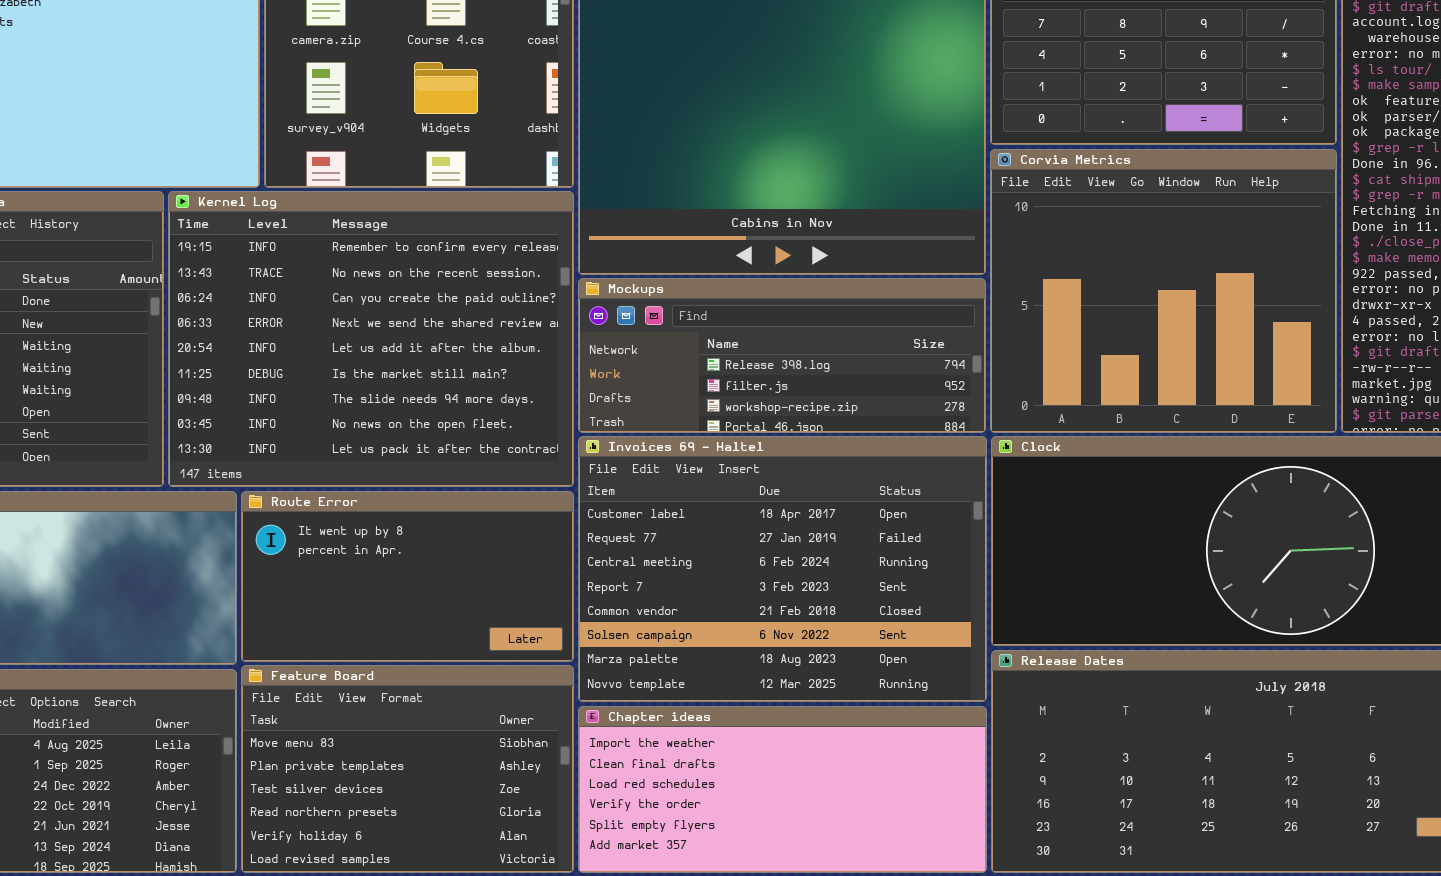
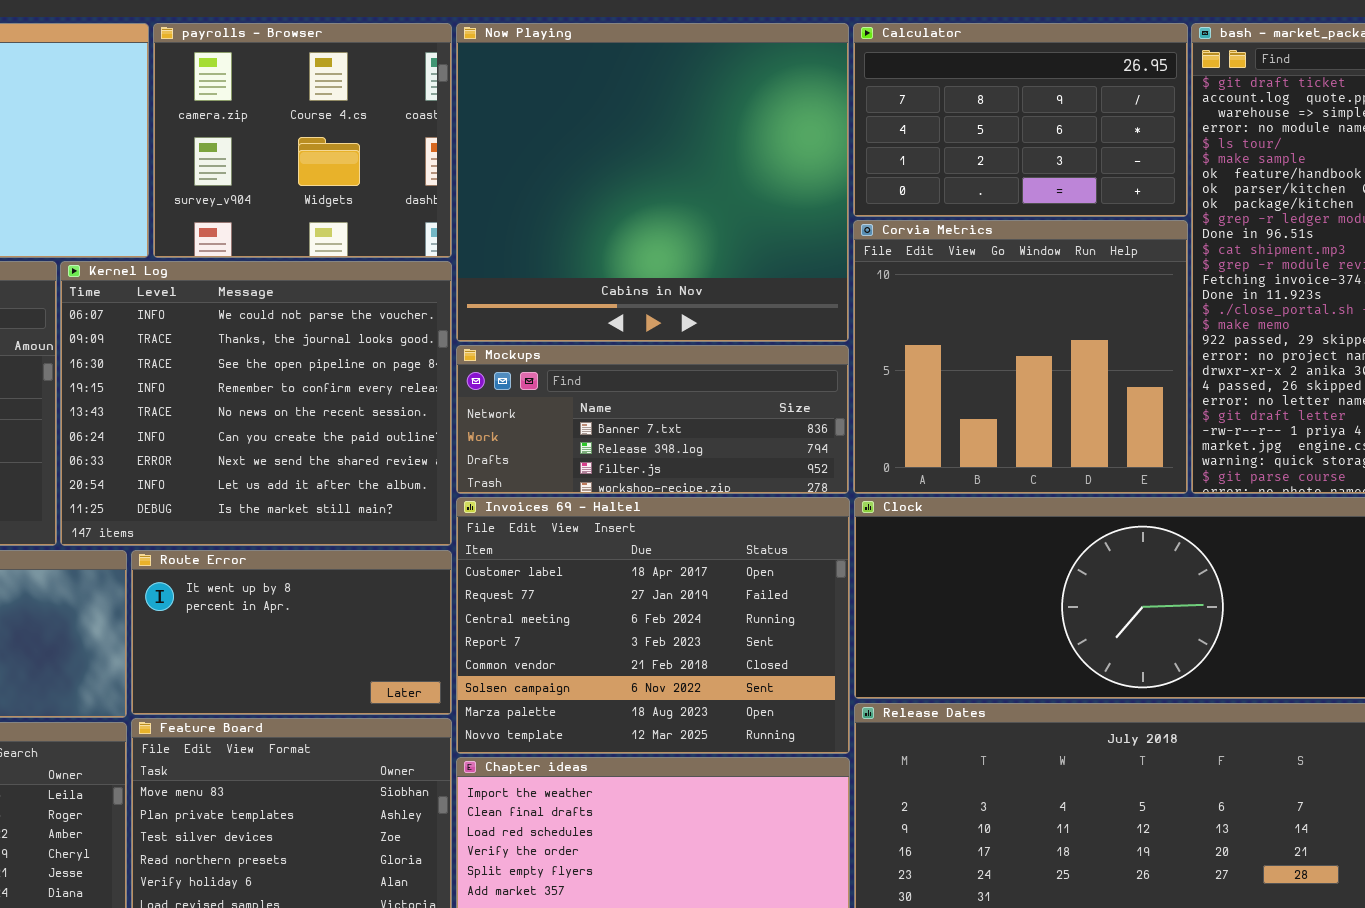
Kernel Log: [168,191,574,487] -> [60,261,452,546], scrolled up 3 rows
Mockups: [578,278,986,433] -> [456,345,849,494], scrolled up 1 row

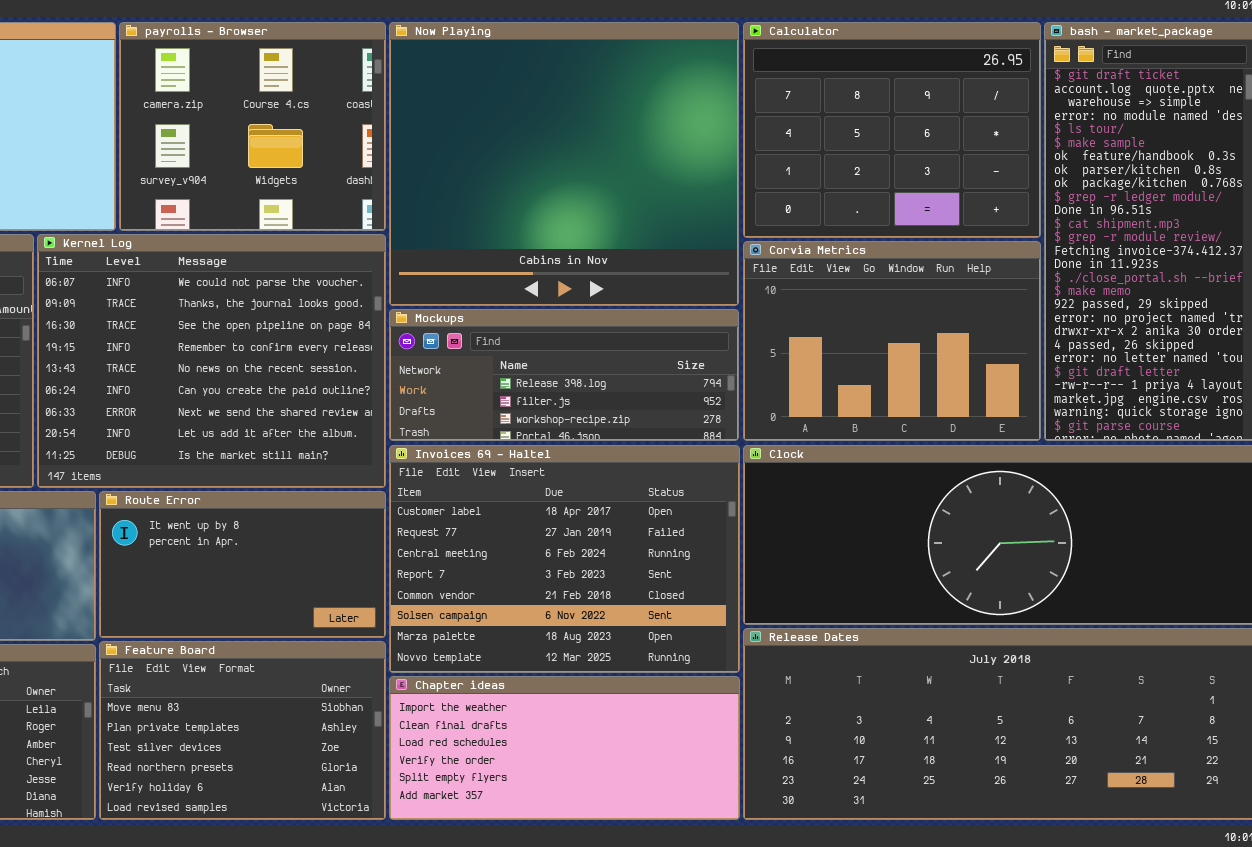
Calculator: [853,23,1188,217] -> [743,22,1041,238], resized
Corvia Metrics: [853,220,1188,494] -> [743,241,1041,441], resized
Mockups: [456,345,849,494] -> [389,309,739,441], scrolled down 1 row

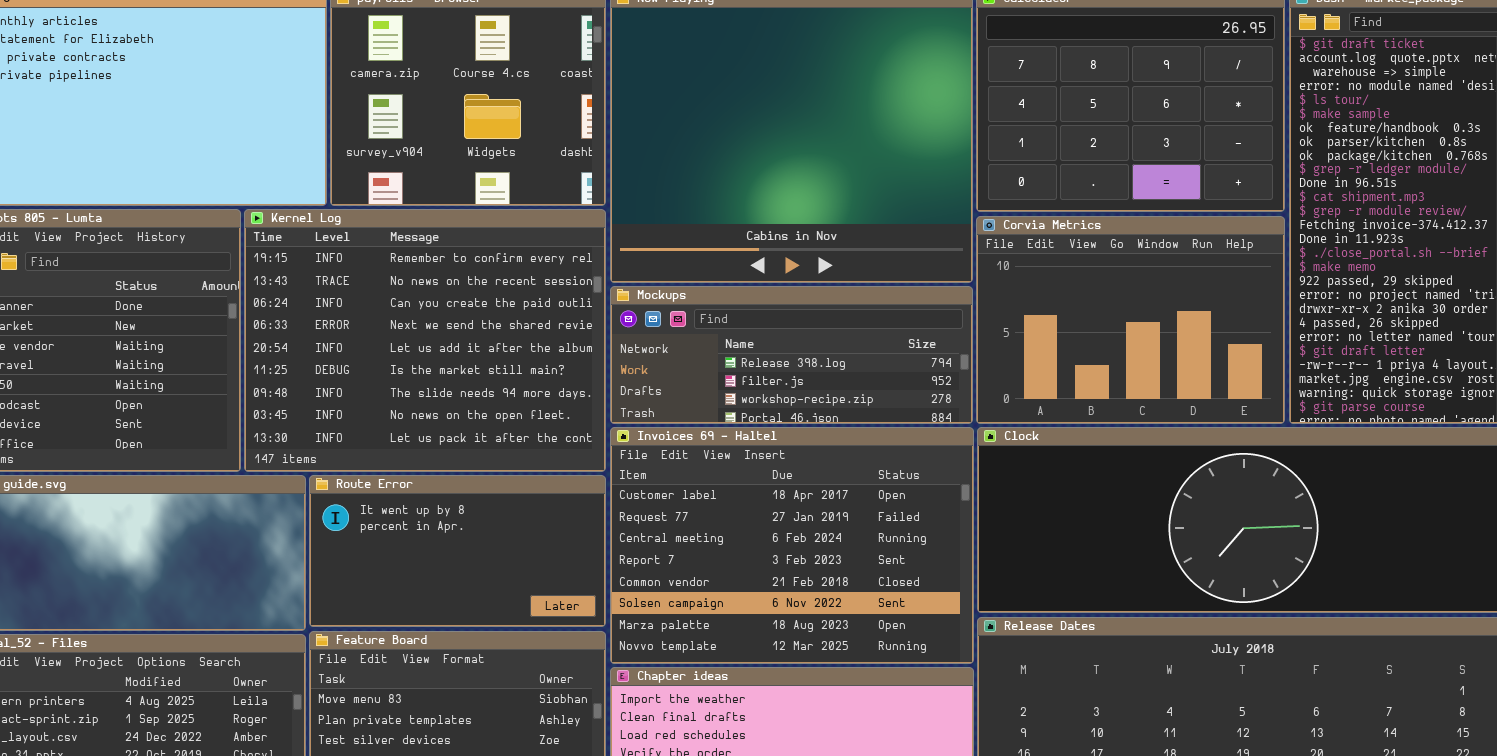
Kernel Log: [37,234,386,488] -> [244,209,606,472], scrolled down 3 rows

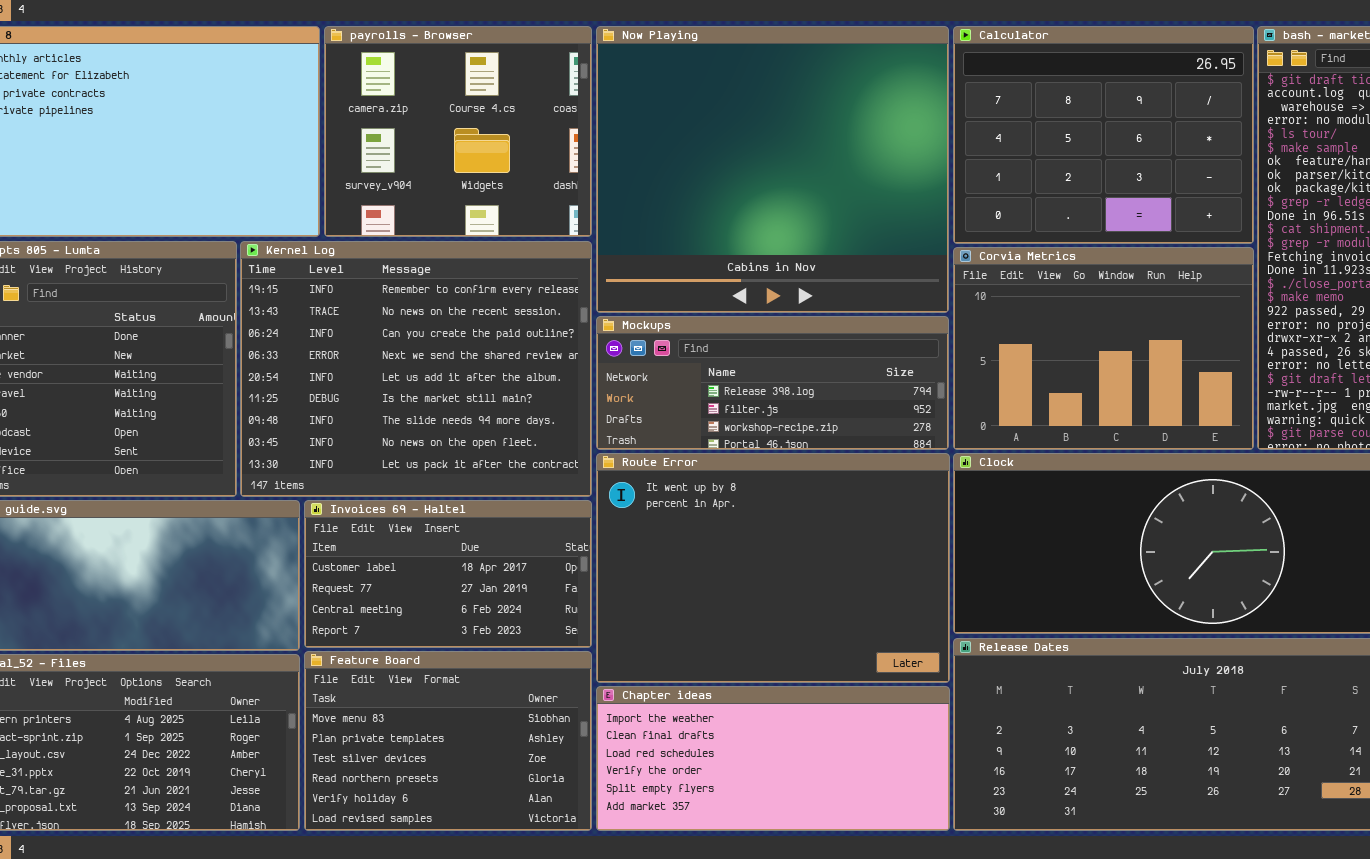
Invoices 69 - Haltel: [610,427,974,664] -> [304,500,592,648], moved, resized
Route Error: [309,475,606,627] -> [596,453,950,683], moved, resized

